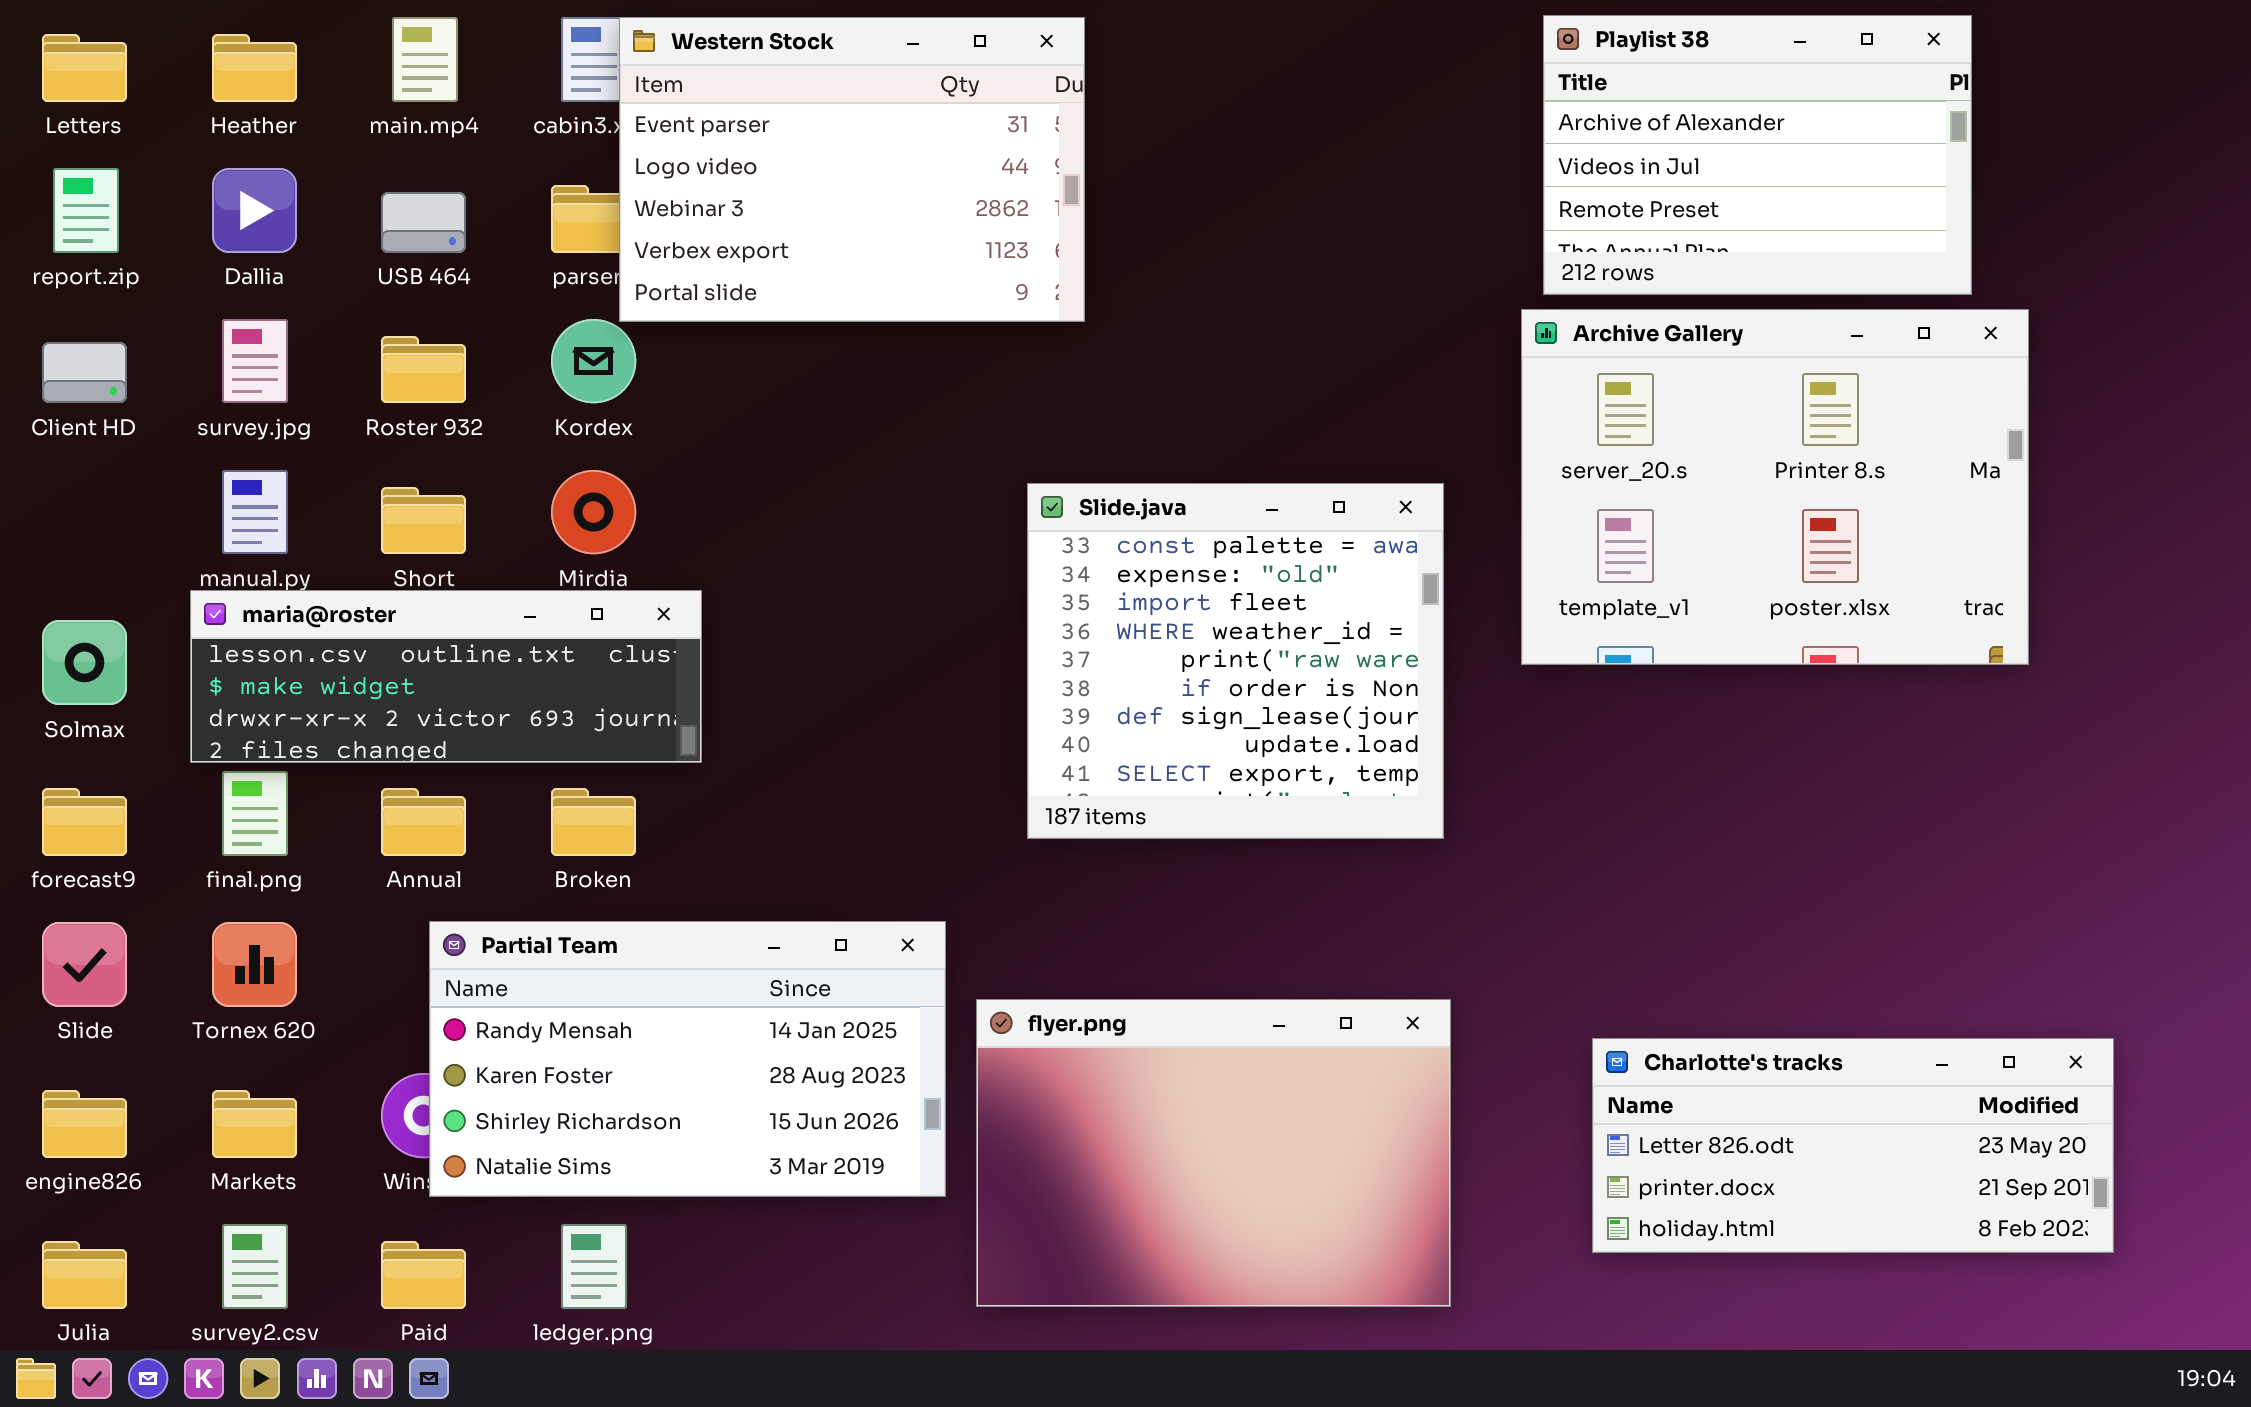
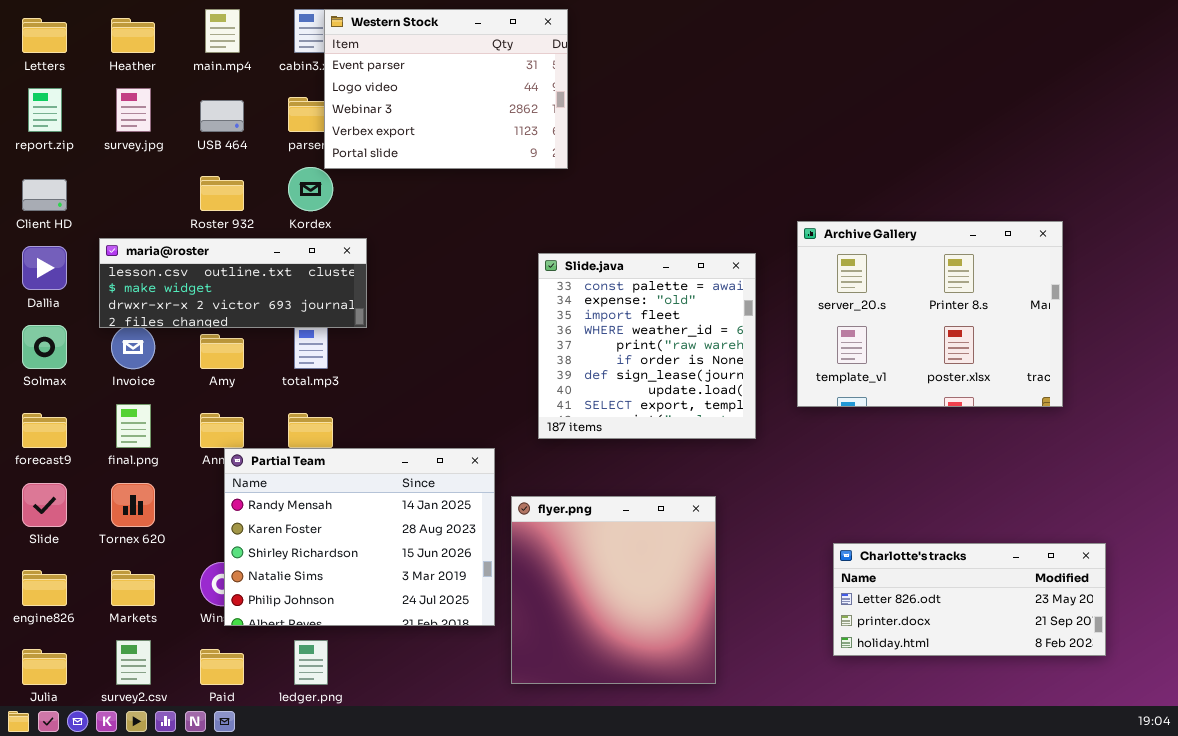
Playlist 38: [1543,15,1972,295] -> none, closed
Dallia: [212,168,297,253] -> [22,246,67,290], moved
Archive Gallery: [1521,309,2029,665] -> [797,221,1063,407], moved
survey.jpg: [222,319,288,403] -> [116,88,151,132], moved
maria@roster: [190,590,702,763] -> [99,238,367,328], moved
Partial Team: [429,921,946,1197] -> [224,448,495,626], resized
flyer.png: [976,999,1451,1307] -> [511,496,716,684], resized

